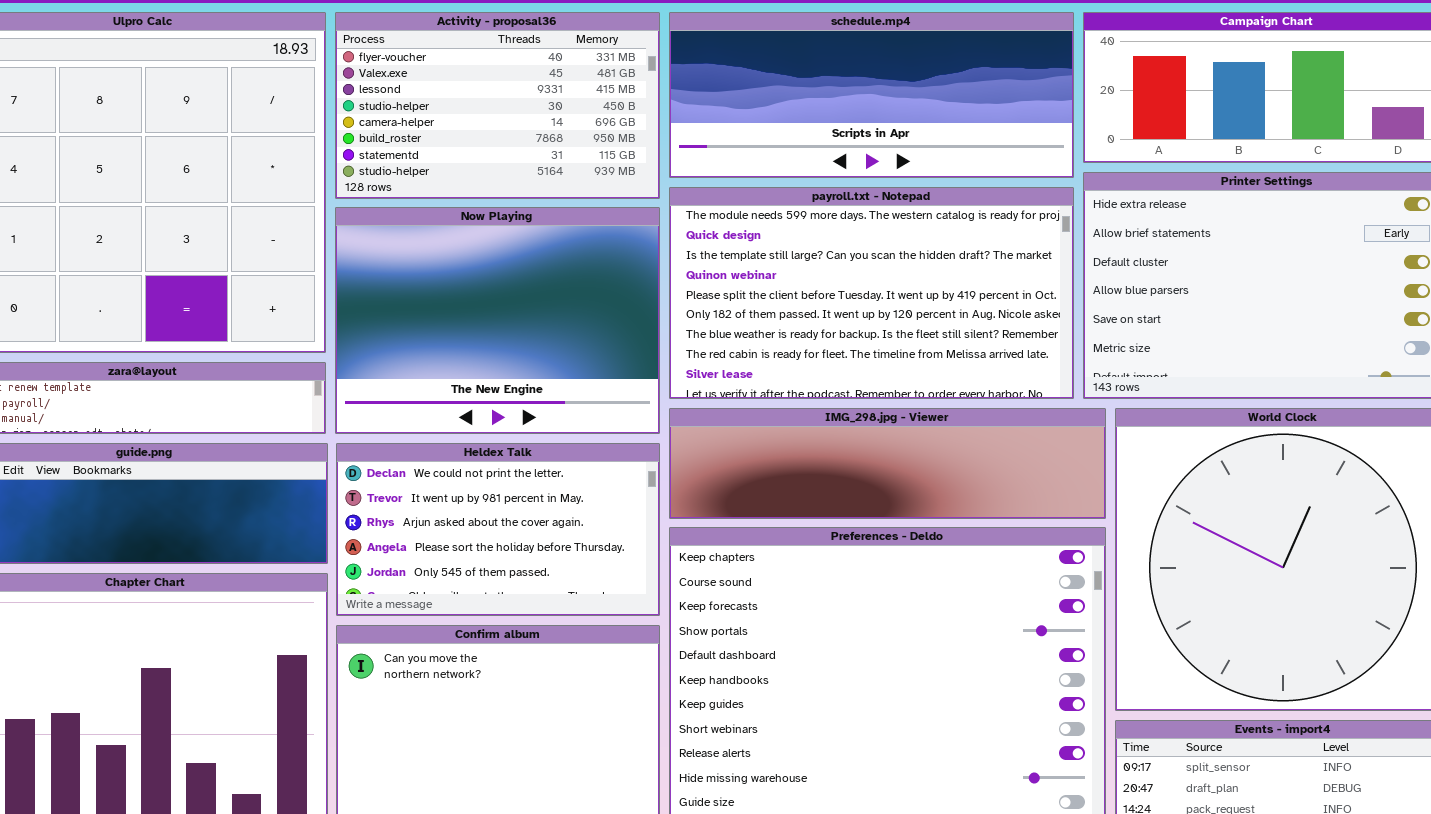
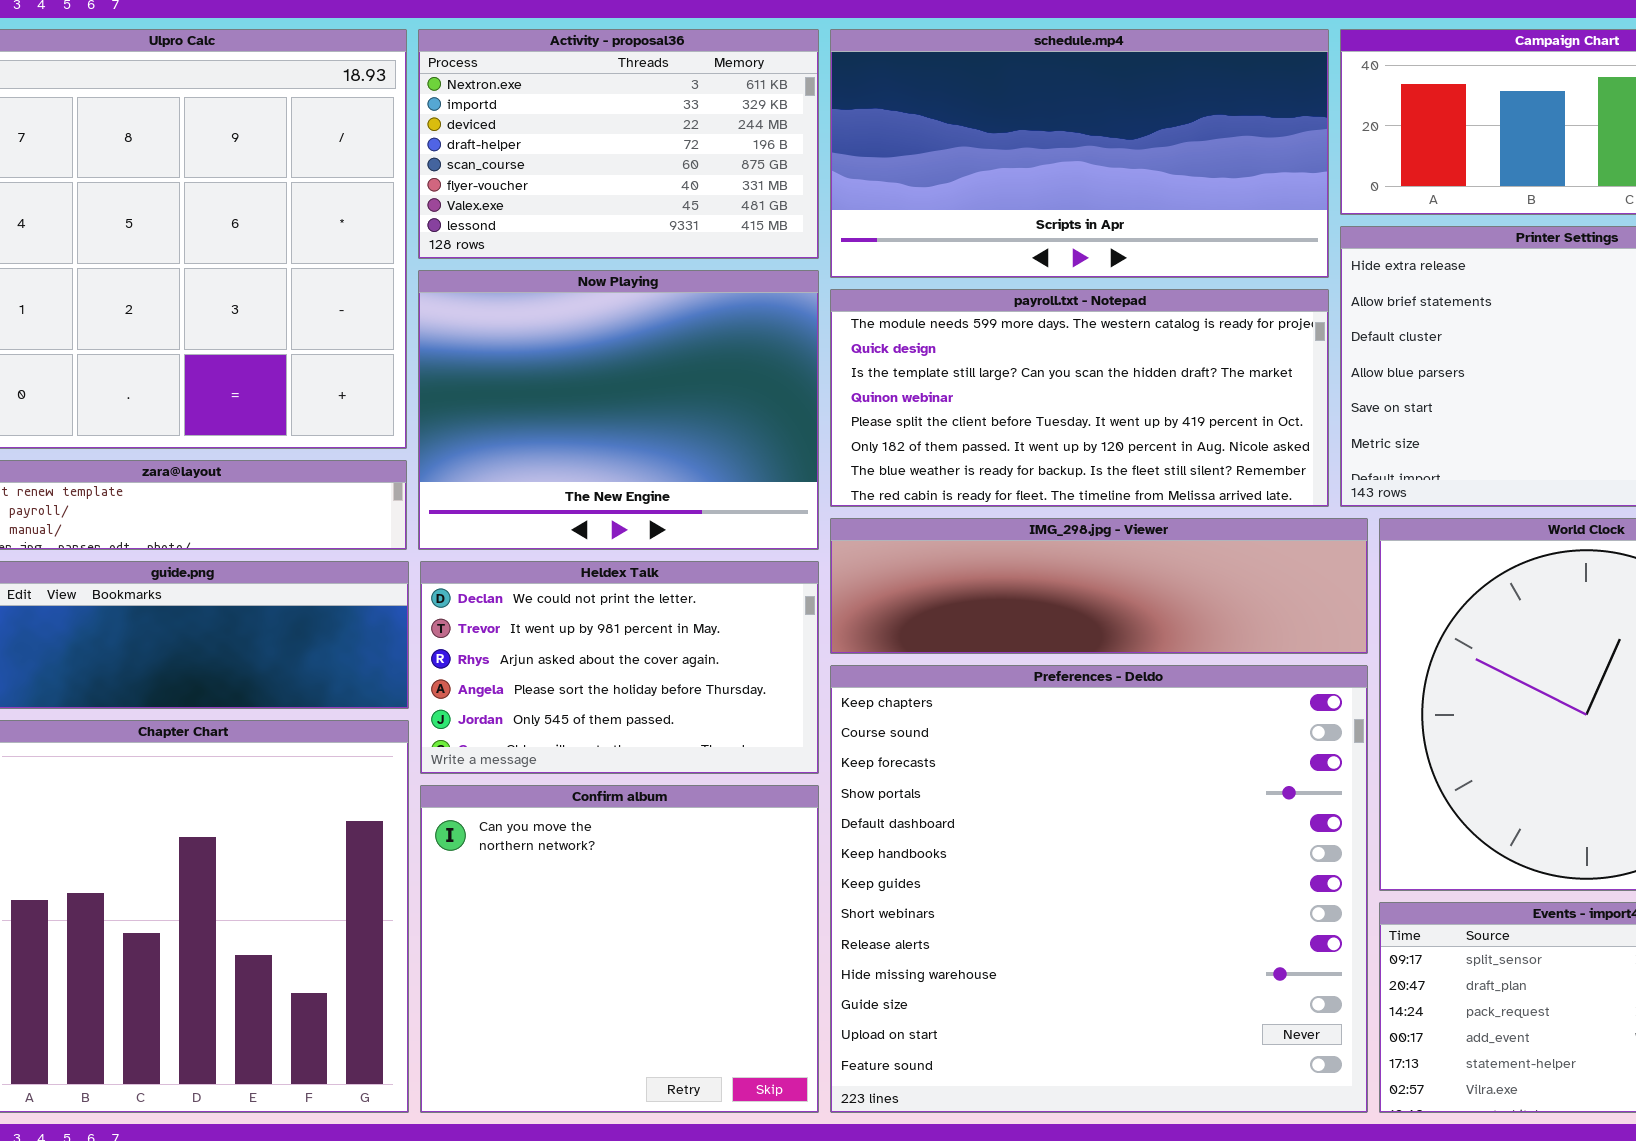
Activity - proposal36: [335,12,660,199] -> [418,29,819,259], scrolled up 5 rows
schedule.mp4: [669,12,1074,178] -> [830,29,1329,278], resized
payroll.txt - Notepad: [669,187,1074,399] -> [830,289,1329,507], resized

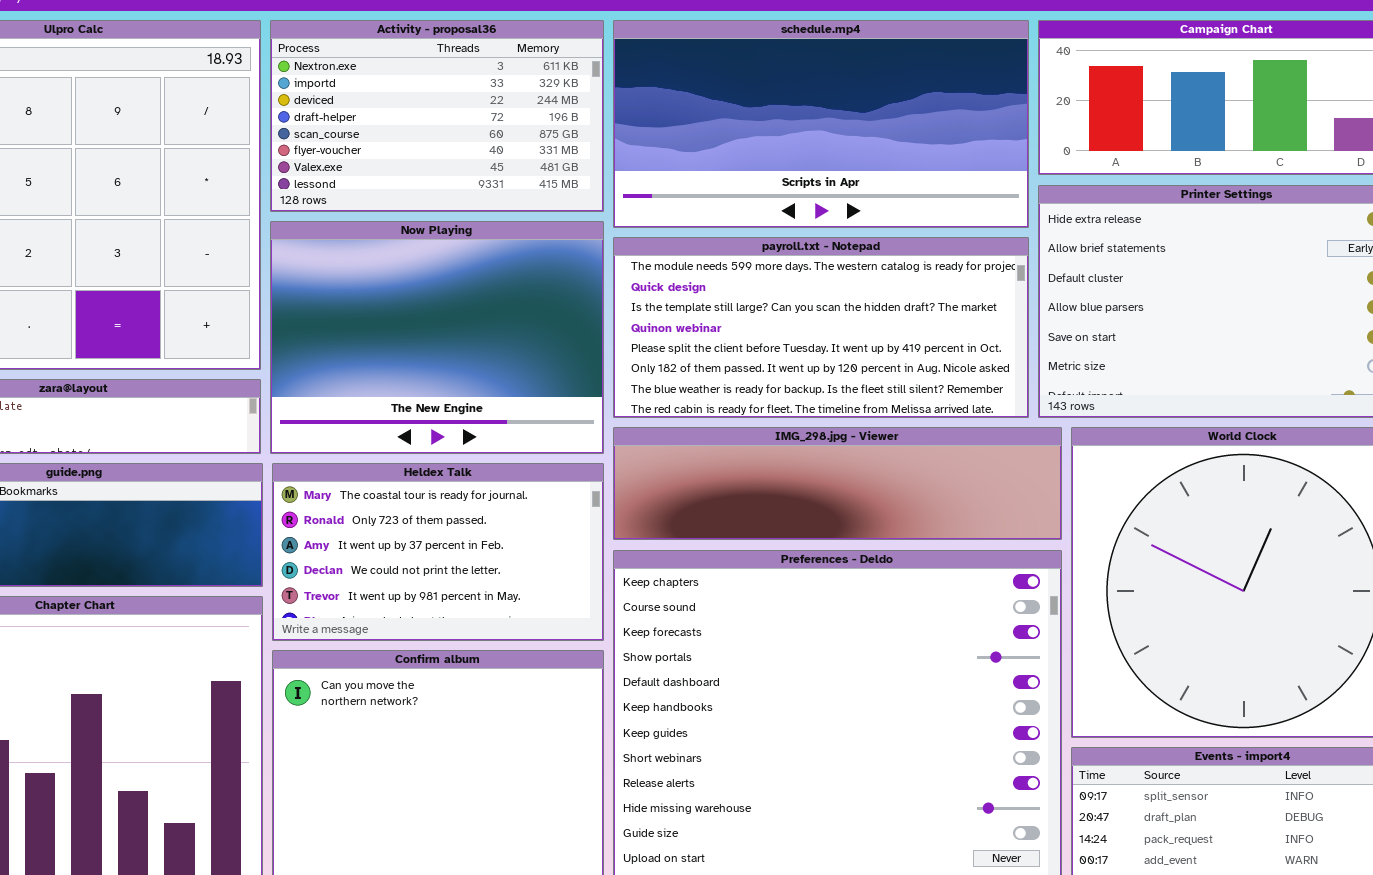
Heldex Talk: [420,561,819,774] -> [272,463,604,641], scrolled up 3 rows

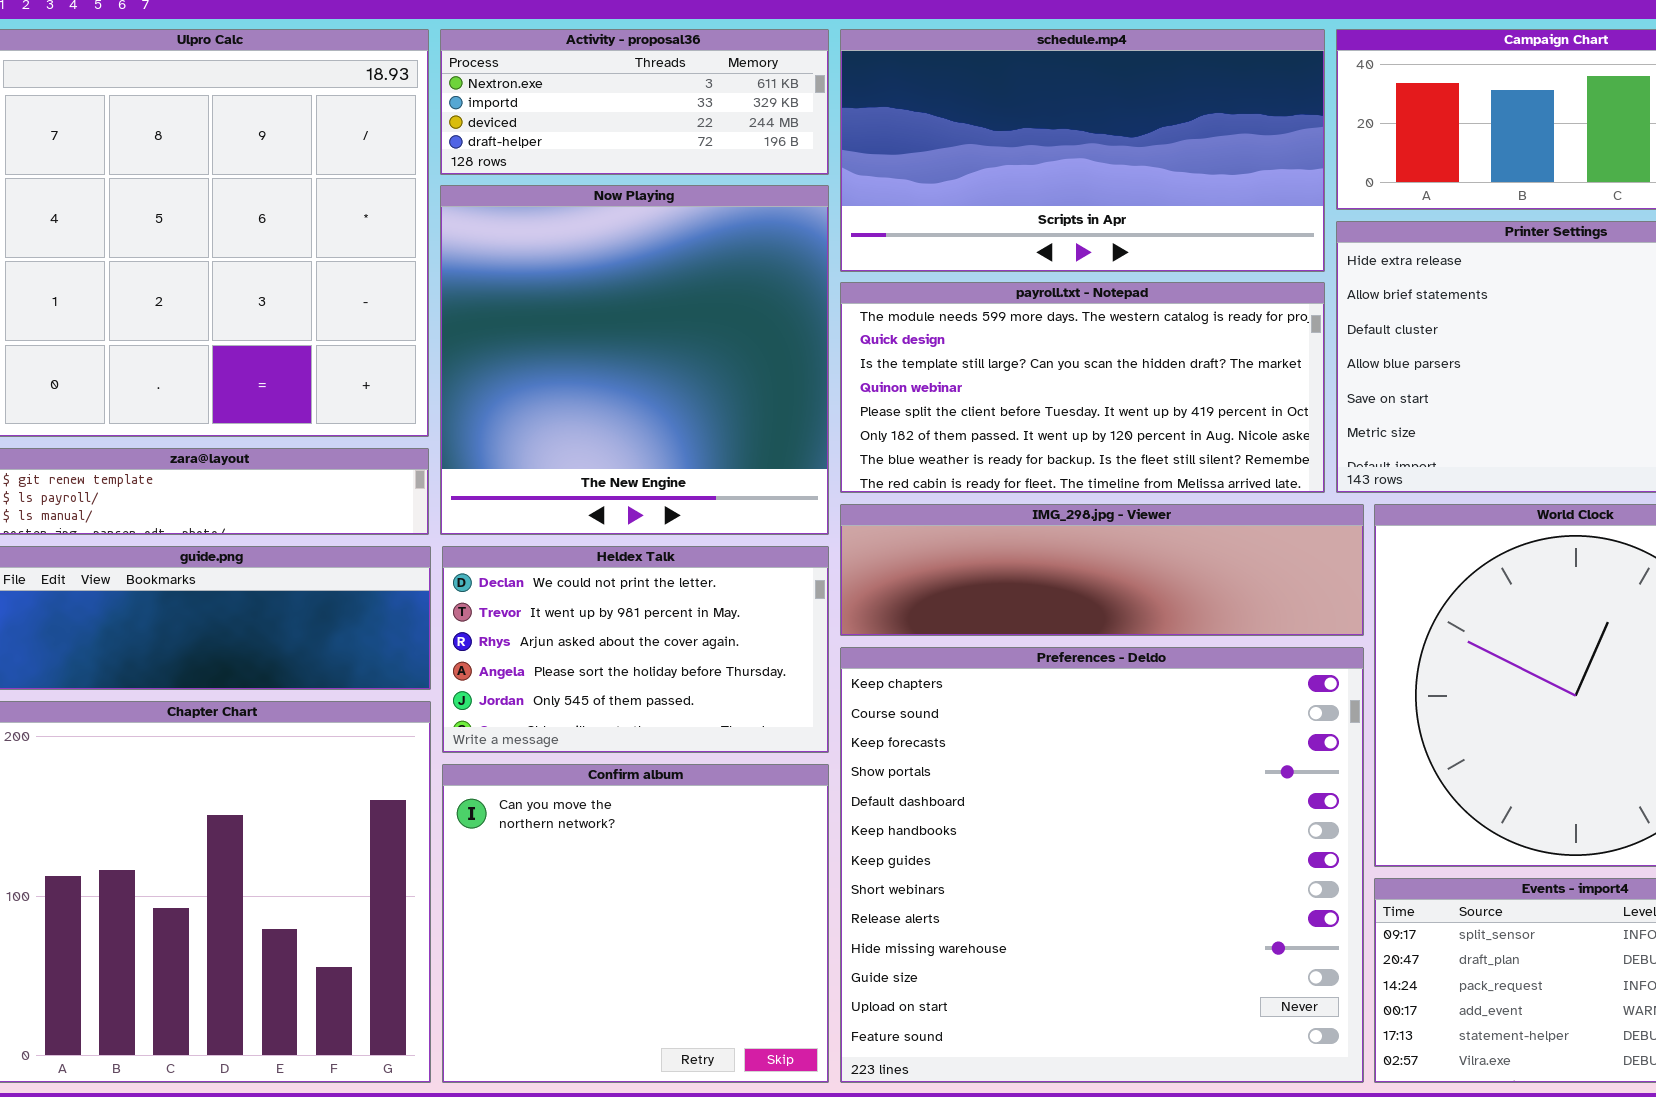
Activity - proposal36: [270,20,604,212] -> [440,29,829,175], resized
Now Playing: [270,221,604,454] -> [440,185,829,535], resized
Heldex Talk: [272,463,604,641] -> [442,546,829,753], scrolled down 3 rows

